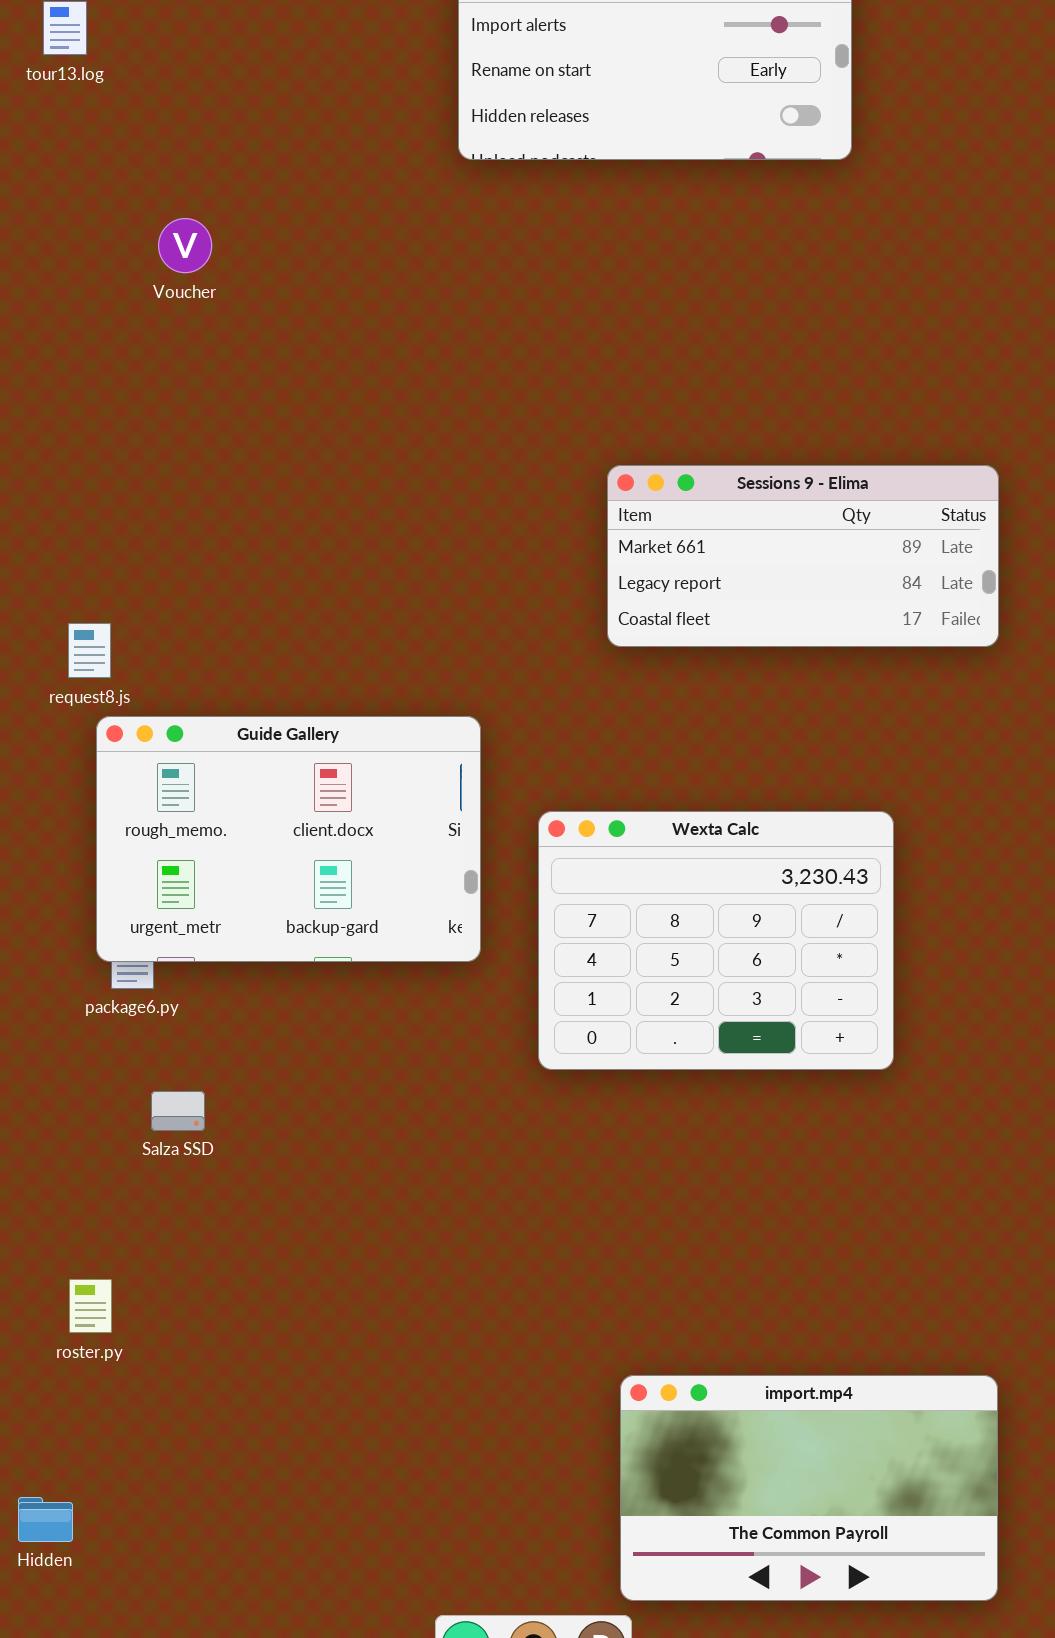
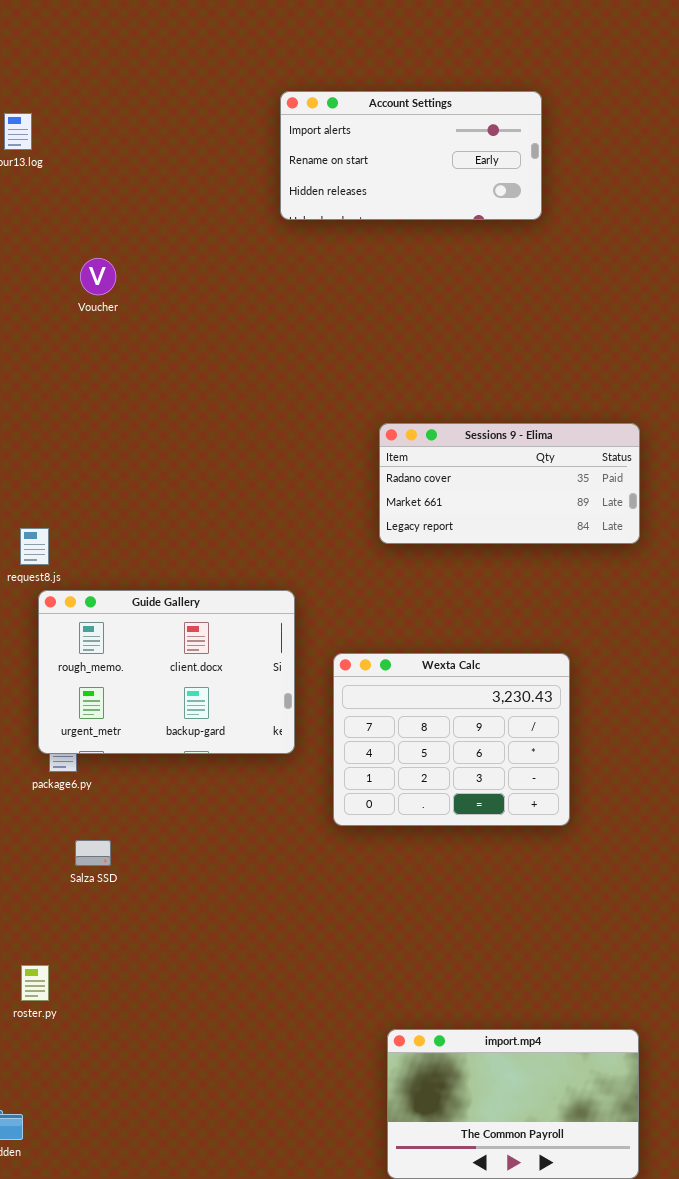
Sessions 9 - Elima: [607,465,999,647] -> [379,423,640,544], scrolled up 1 row

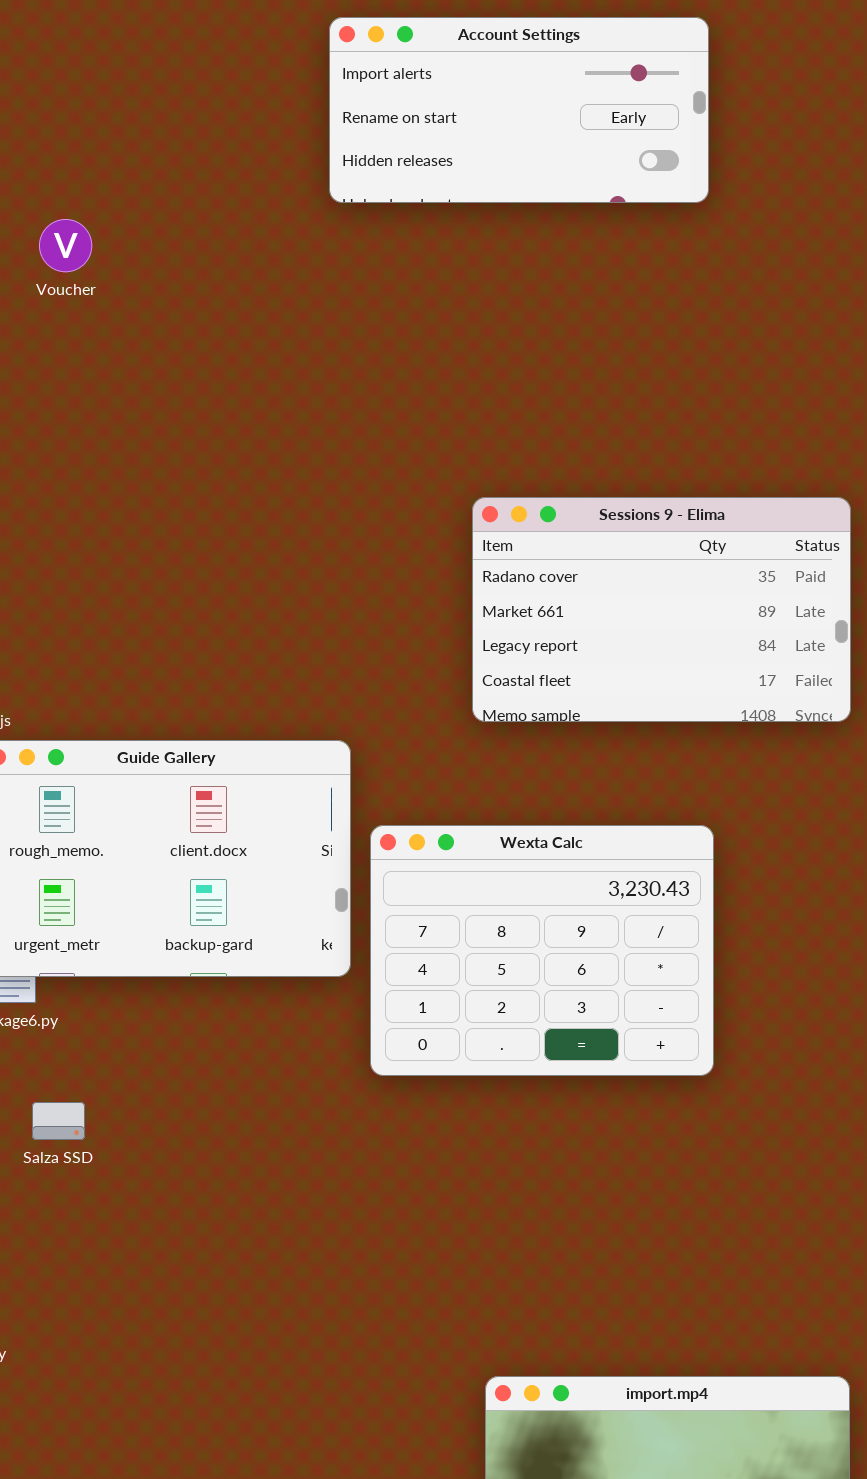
Voucher: [80,258,116,295] -> [39,219,92,272], moved
Sessions 9 - Elima: [379,423,640,544] -> [472,497,851,722], resized
Wexta Calc: [333,653,570,826] -> [370,825,714,1076], moved

